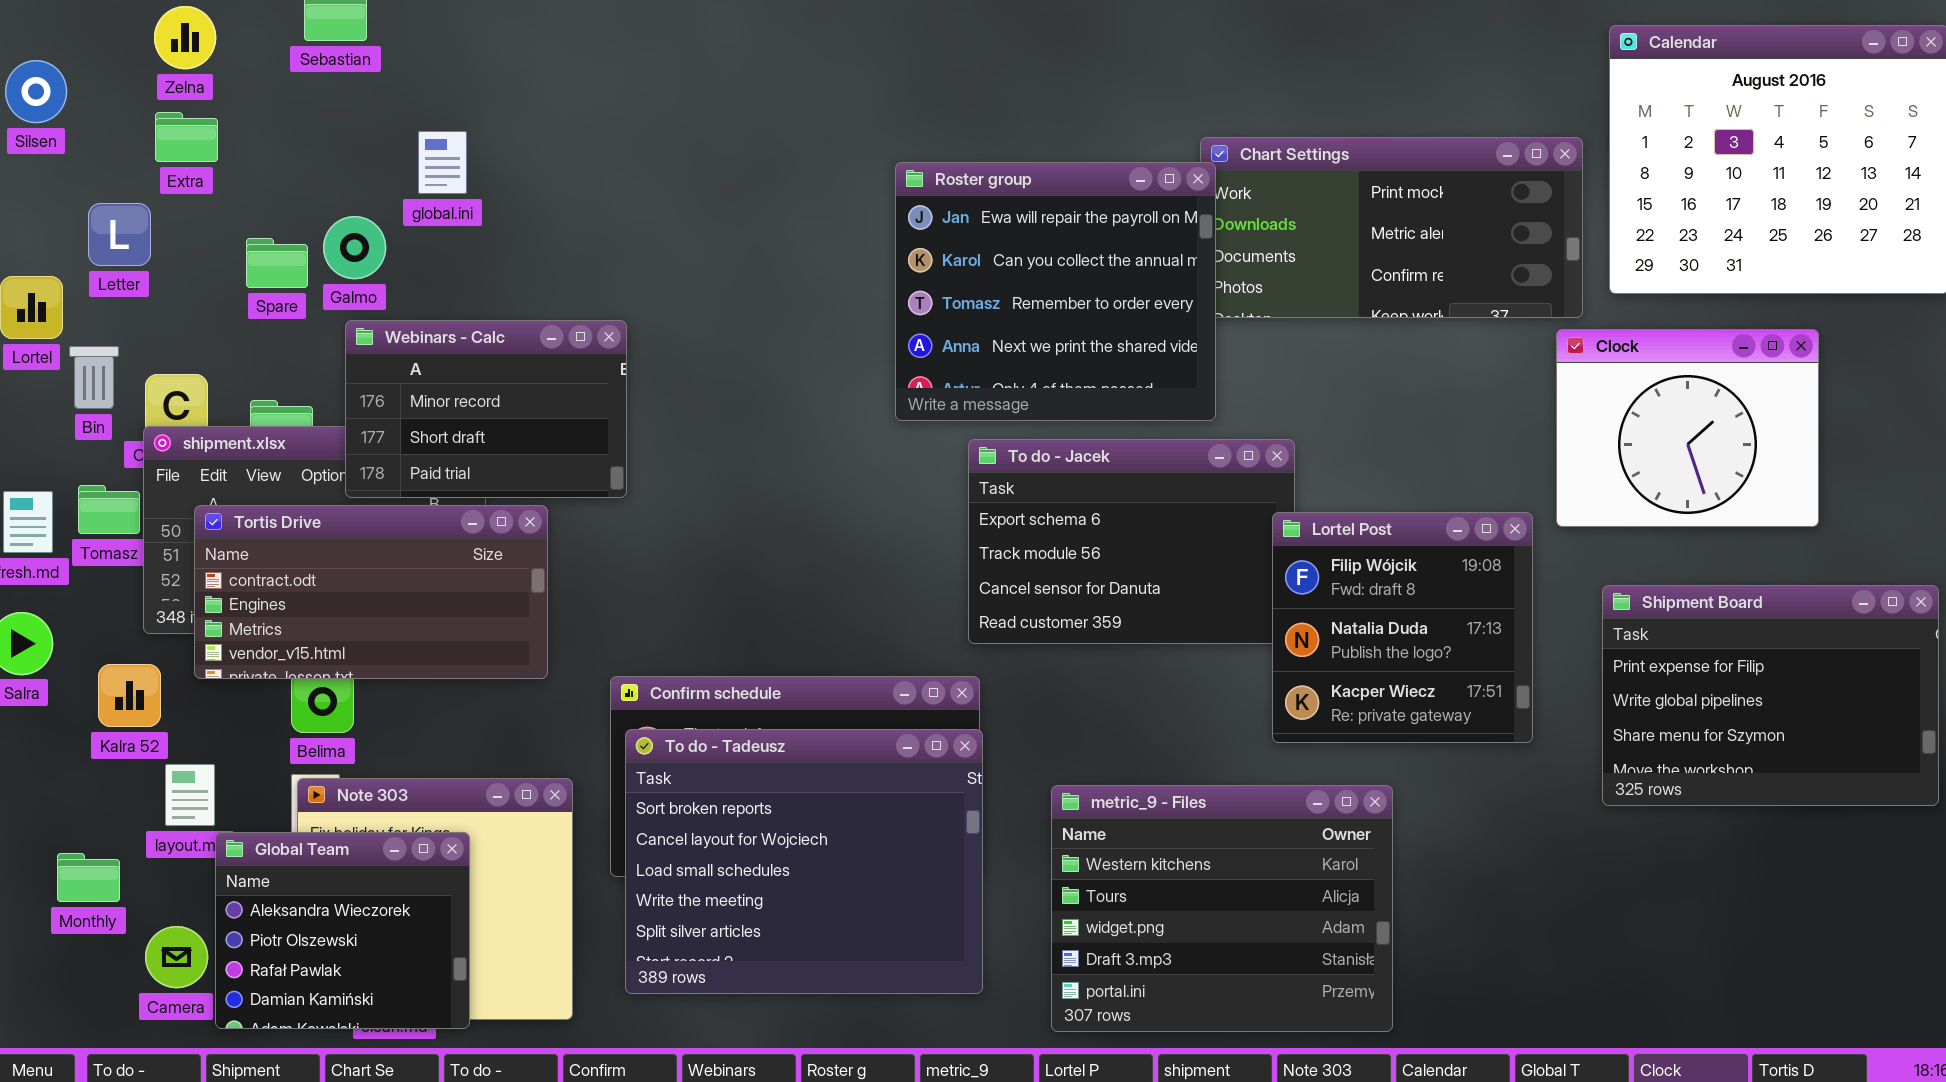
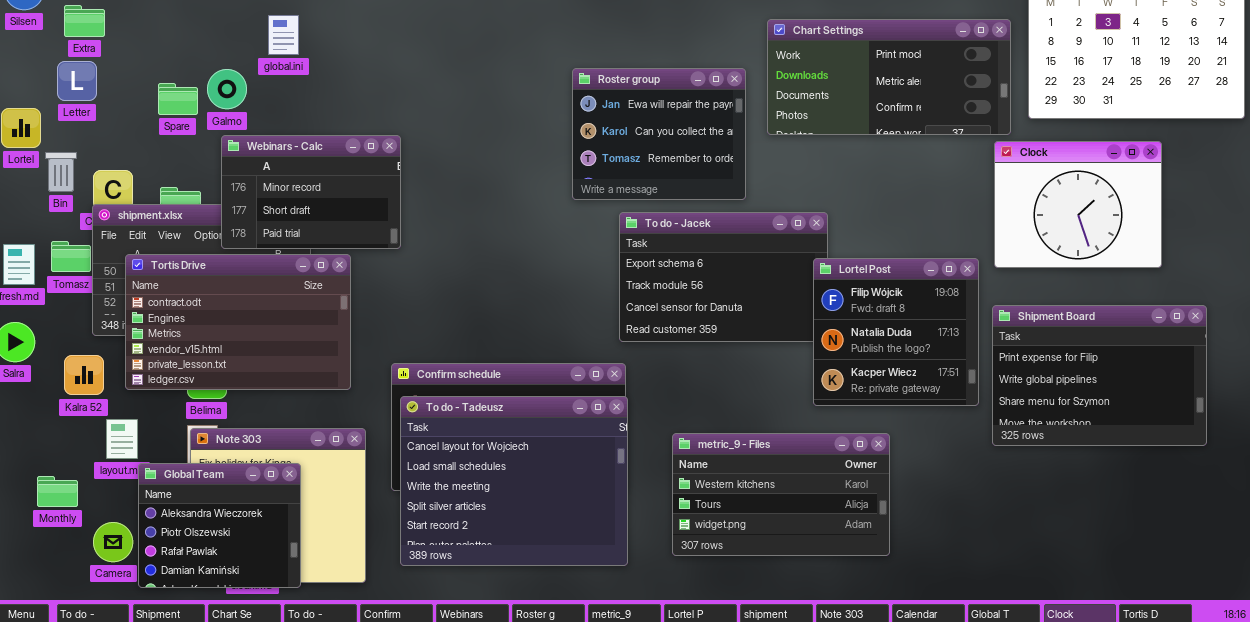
Extra: [155,112,218,162] -> [64,5,105,37], moved
Roster group: [895,162,1216,421] -> [572,68,746,200], resized
Tortis Drive: [194,505,548,679] -> [125,254,351,390], resized
Shipment Board: [1602,585,1939,806] -> [992,305,1207,446], moved
To do - Tadeusz: [625,729,983,994] -> [400,396,628,566], scrolled down 1 row
metric_9 - Files: [1051,785,1393,1032] -> [672,433,890,556], resized

